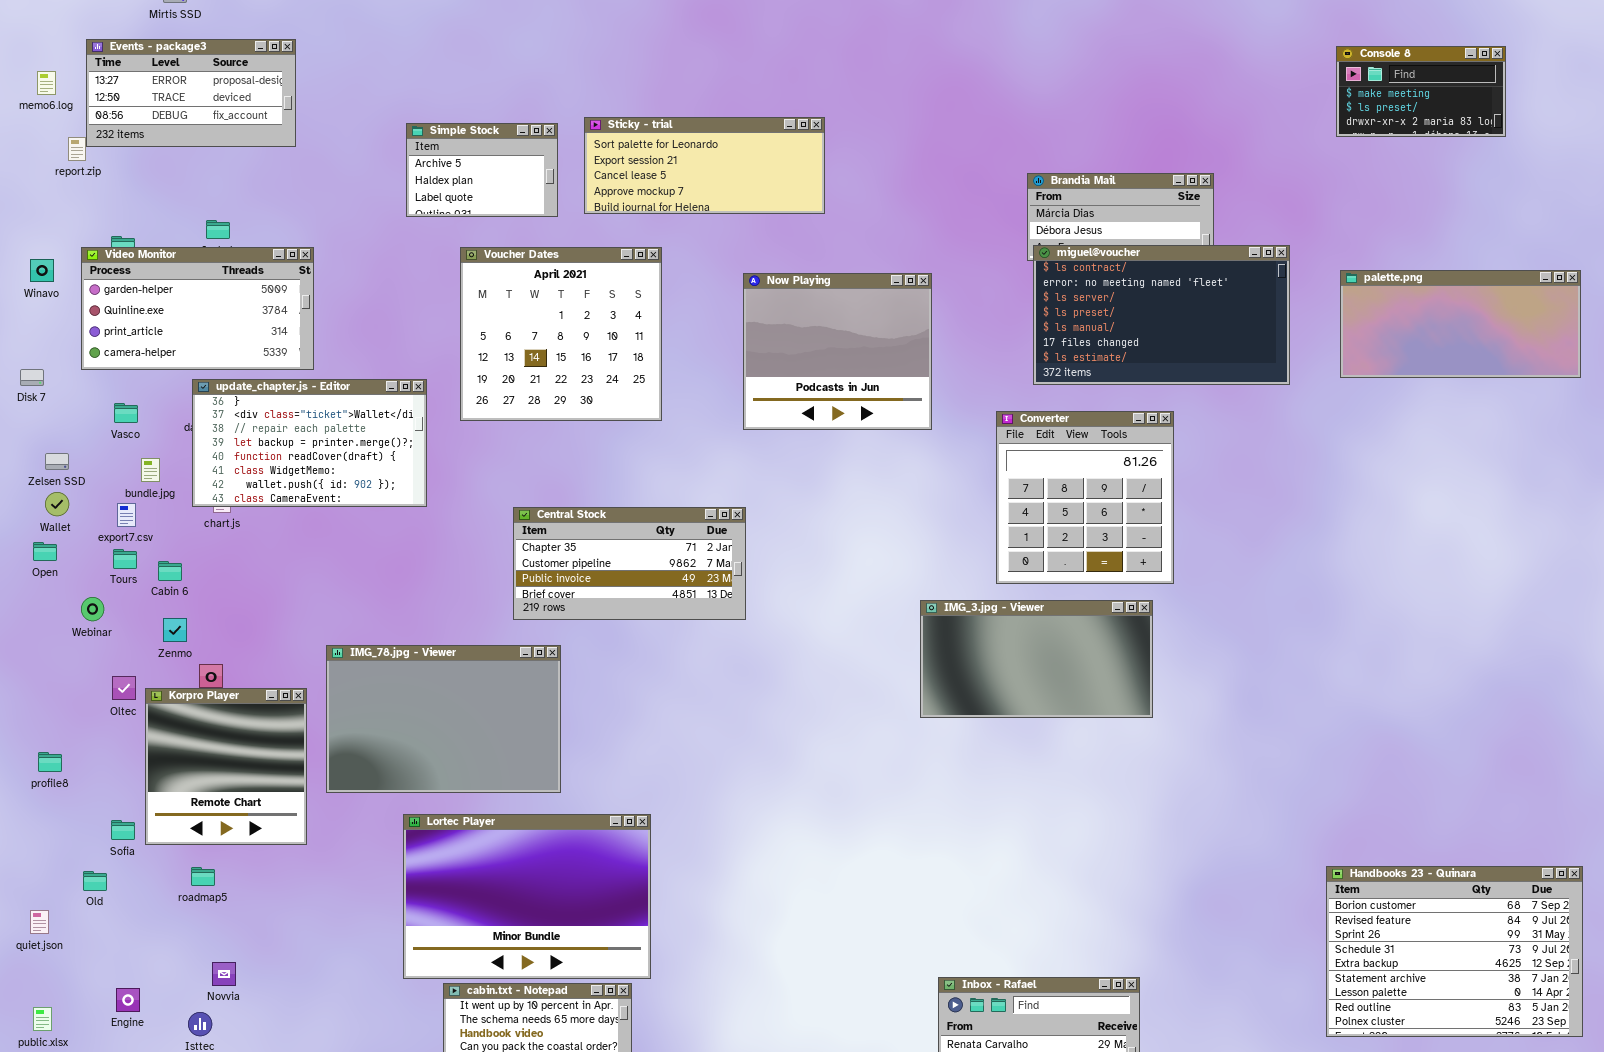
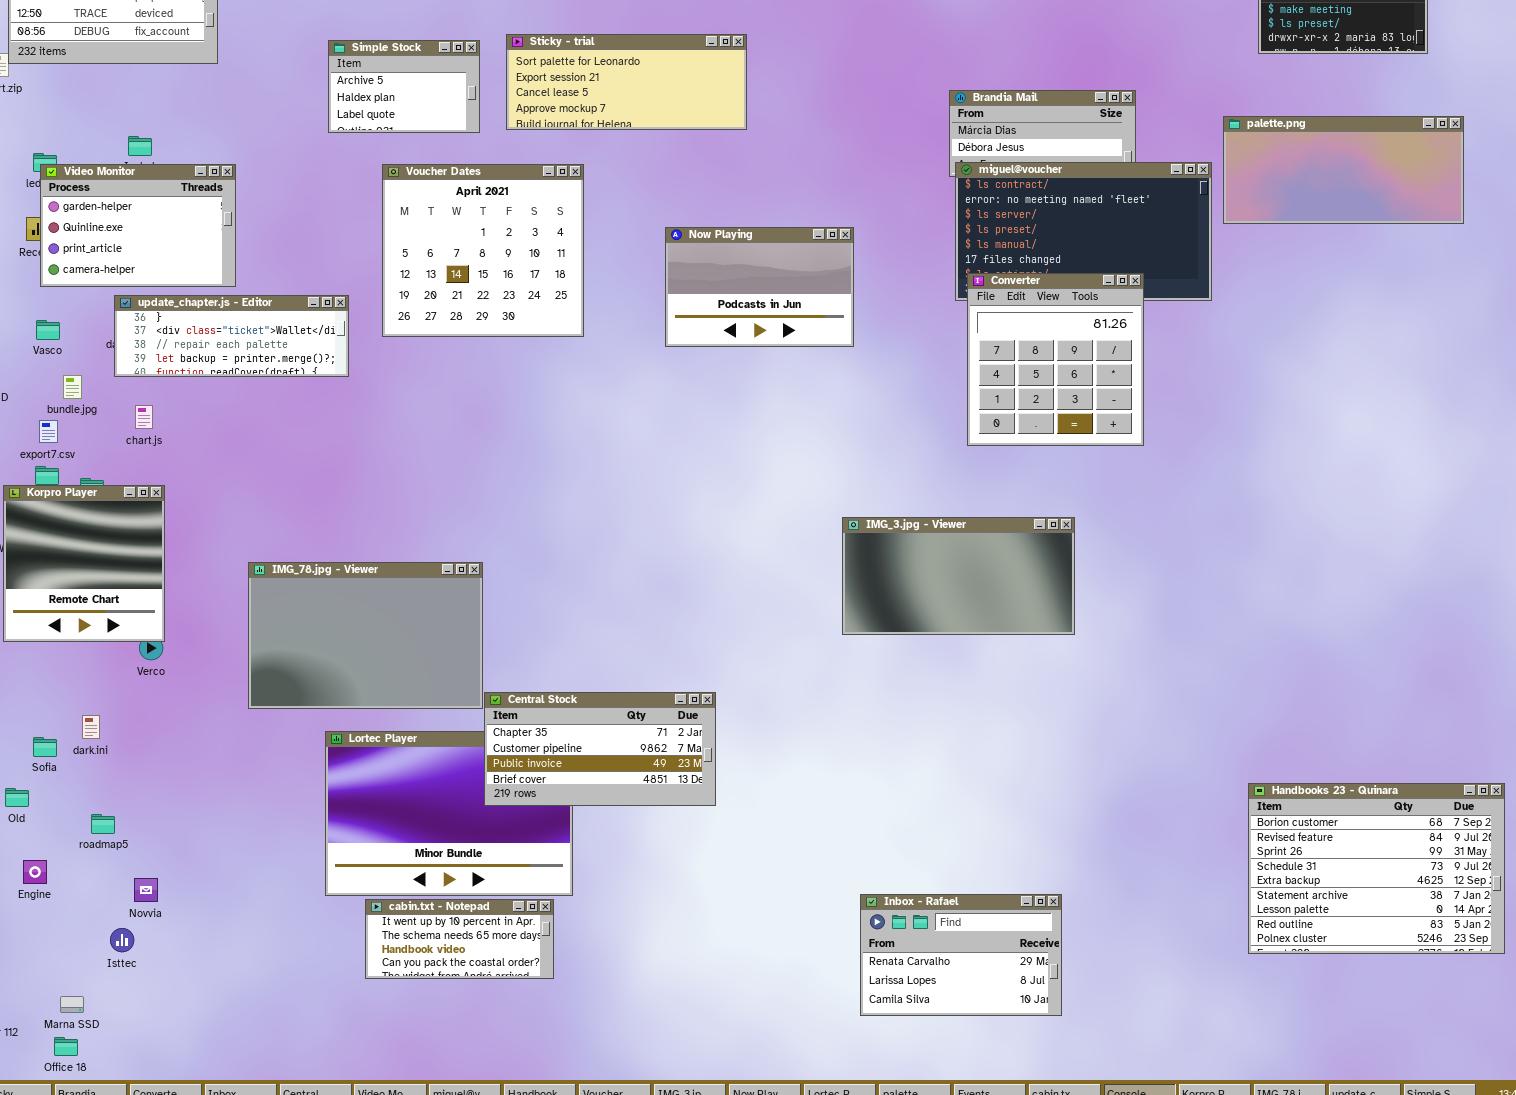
Video Monitor: [81,247,314,370] -> [40,164,236,287], resized
palette.png: [1340,270,1581,378] -> [1223,116,1464,224], moved
Now Playing: [743,273,932,430] -> [665,227,854,347], resized
update_chapter.js - Editor: [192,379,427,507] -> [114,295,349,377], resized
Converter: [996,411,1174,584] -> [967,273,1144,446], moved
Central Stock: [513,507,746,620] -> [484,692,716,806], moved
Korpro Player: [145,688,307,845] -> [3,485,165,642], moved
roadmap5: [191,867,215,886] -> [91,814,115,834], moved
Engine: [116,988,140,1012] -> [23,860,47,884], moved

